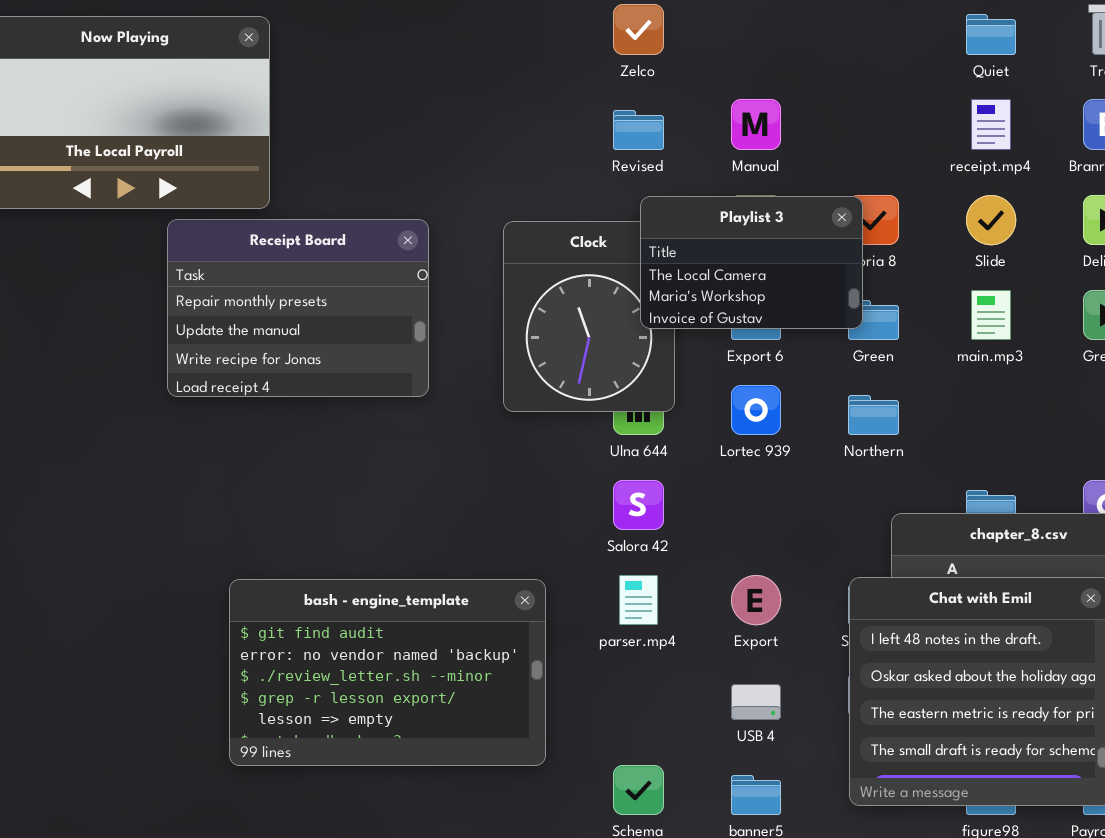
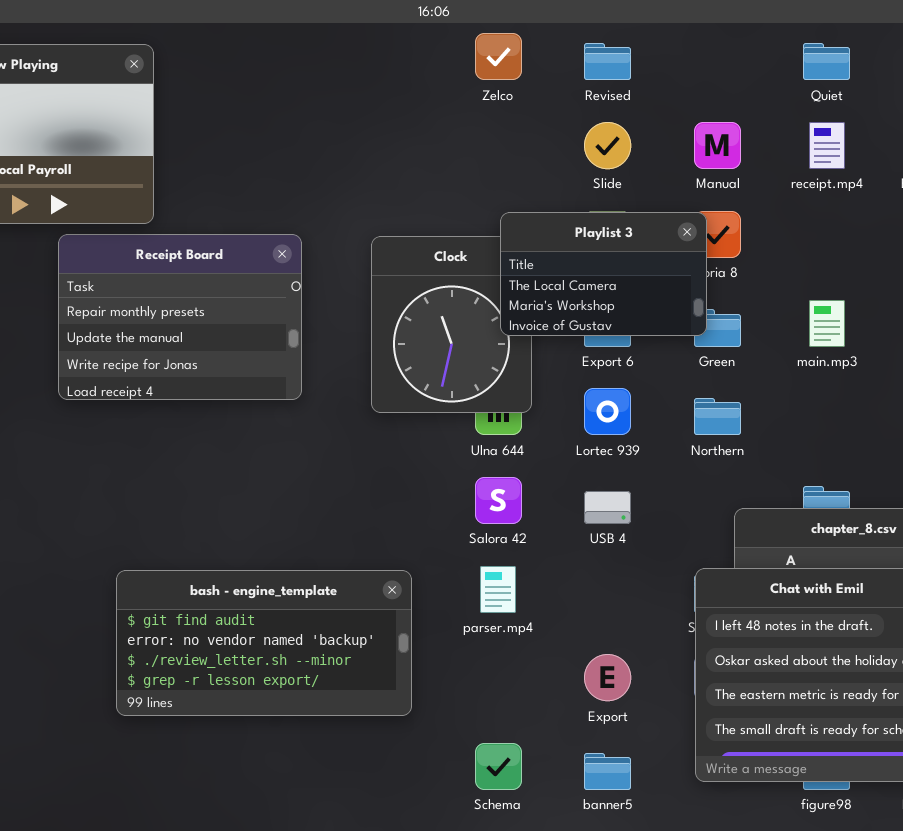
Manual: [731,99,781,150] -> [694,122,741,169], moved
Revised: [613,110,664,150] -> [584,43,631,80], moved
Slide: [966,195,1016,245] -> [584,122,631,169], moved
Export: [731,575,781,625] -> [584,654,631,701], moved
bash - engine_template: [229,579,546,766] -> [116,570,412,716], resized
USB 4: [731,684,781,720] -> [584,491,631,524], moved

